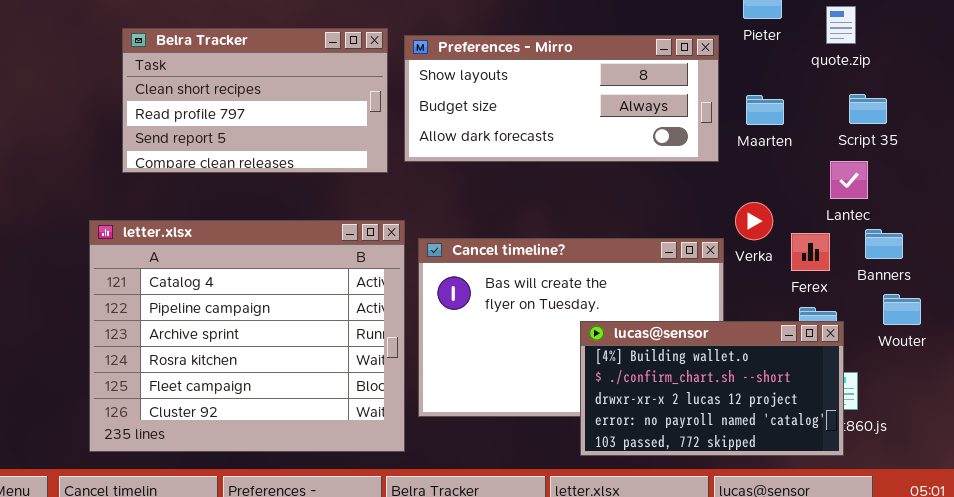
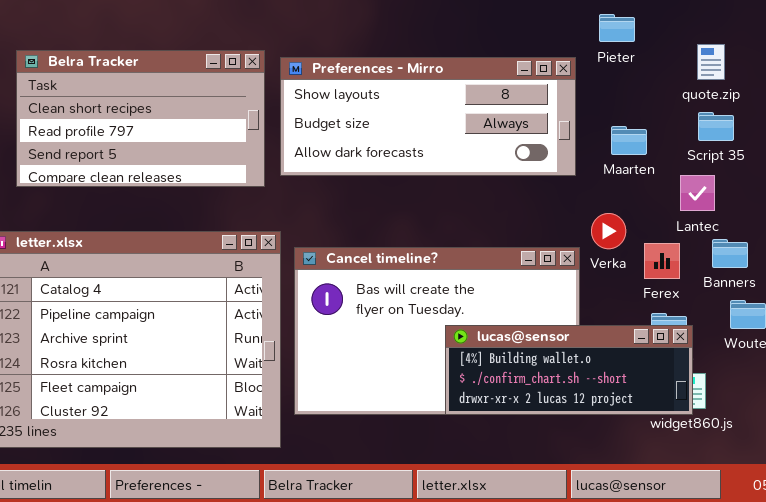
quote.zip: [826,6,856,44] -> [697,44,725,80], moved
Maarten: [746,95,784,125] -> [611,126,647,155], moved
lucas@sensor: [580,321,844,456] -> [445,325,693,415], resized

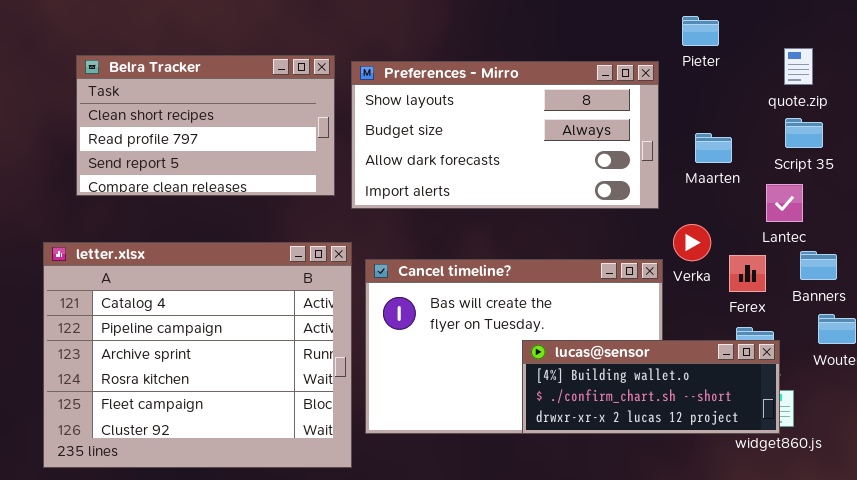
Preferences - Mirro: [280,57,576,176] -> [351,61,659,209], resized

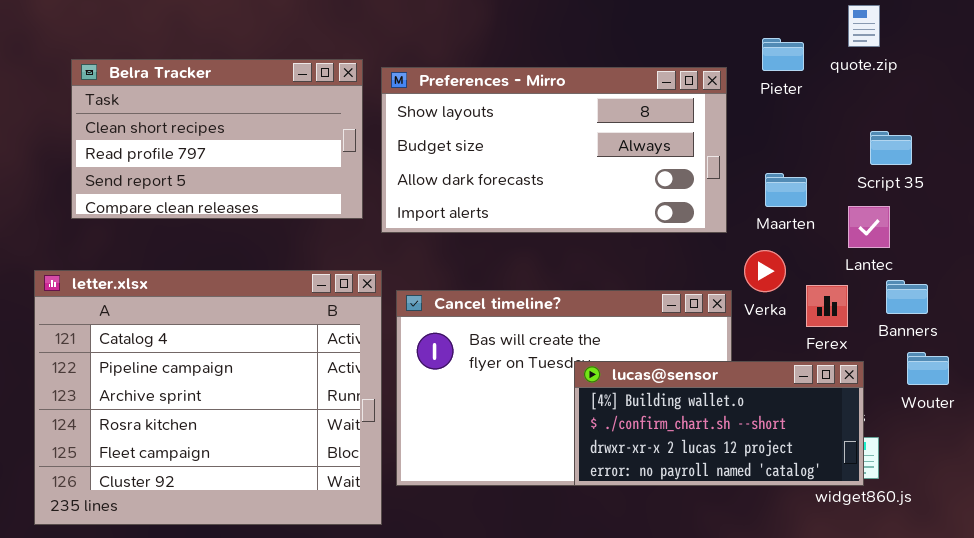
Pieter: [682,16,719,46] -> [762,38,804,71], moved
quote.zip: [784,48,813,85] -> [848,5,880,47], moved
Maarten: [695,133,732,163] -> [765,173,807,207], moved
lucas@sensor: [522,340,780,434] -> [574,361,864,486], resized

